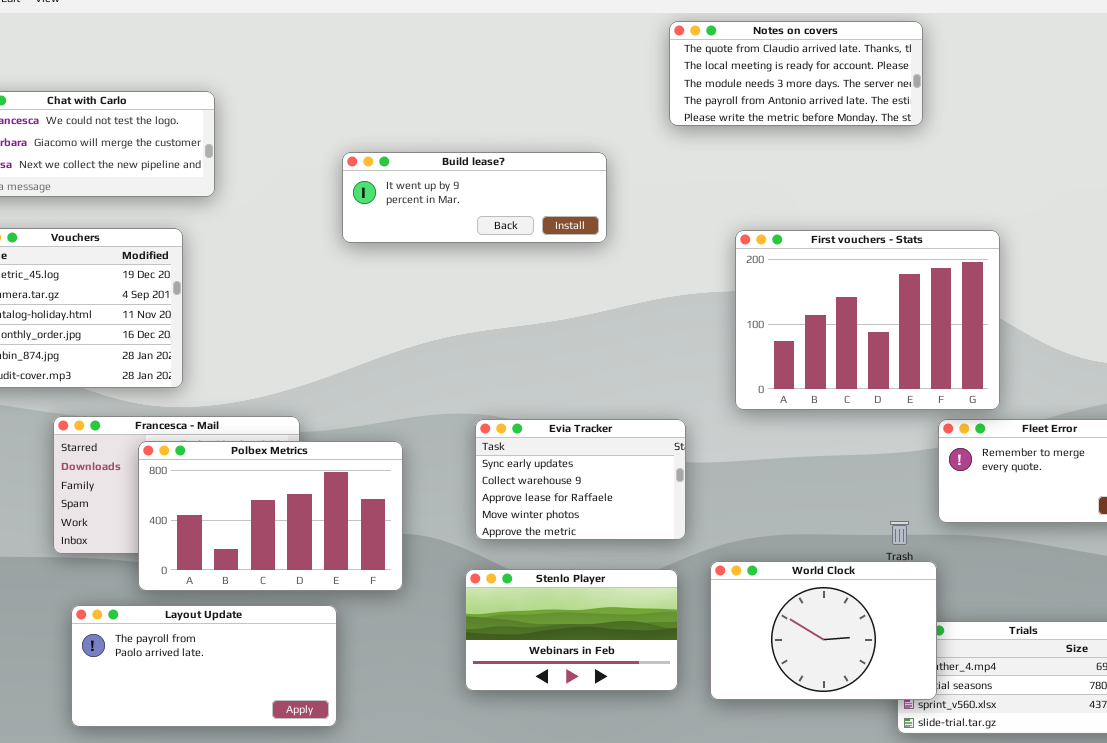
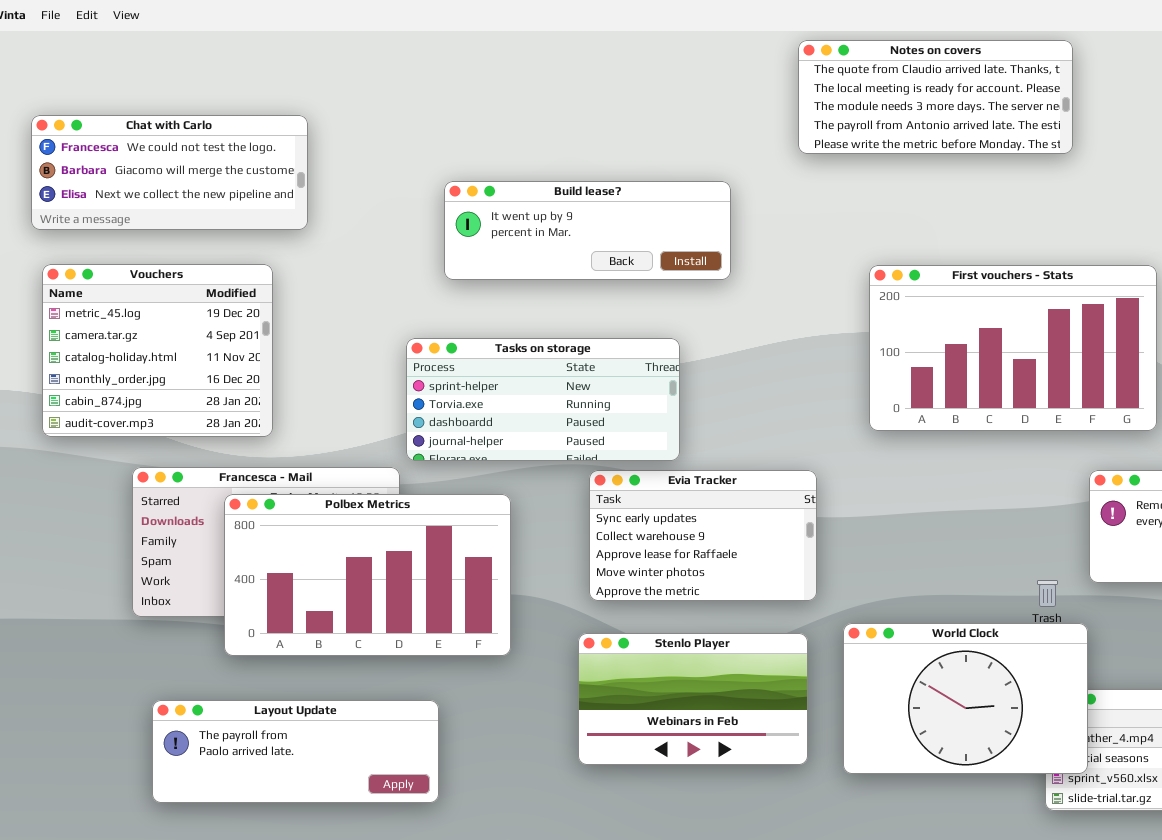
First vouchers - Stats: [735,230,1000,410] -> [869,265,1157,431], resized
Tasks on storage: none -> [406,338,680,461], opened
Layout Update: [71,605,337,727] -> [152,700,439,803], resized

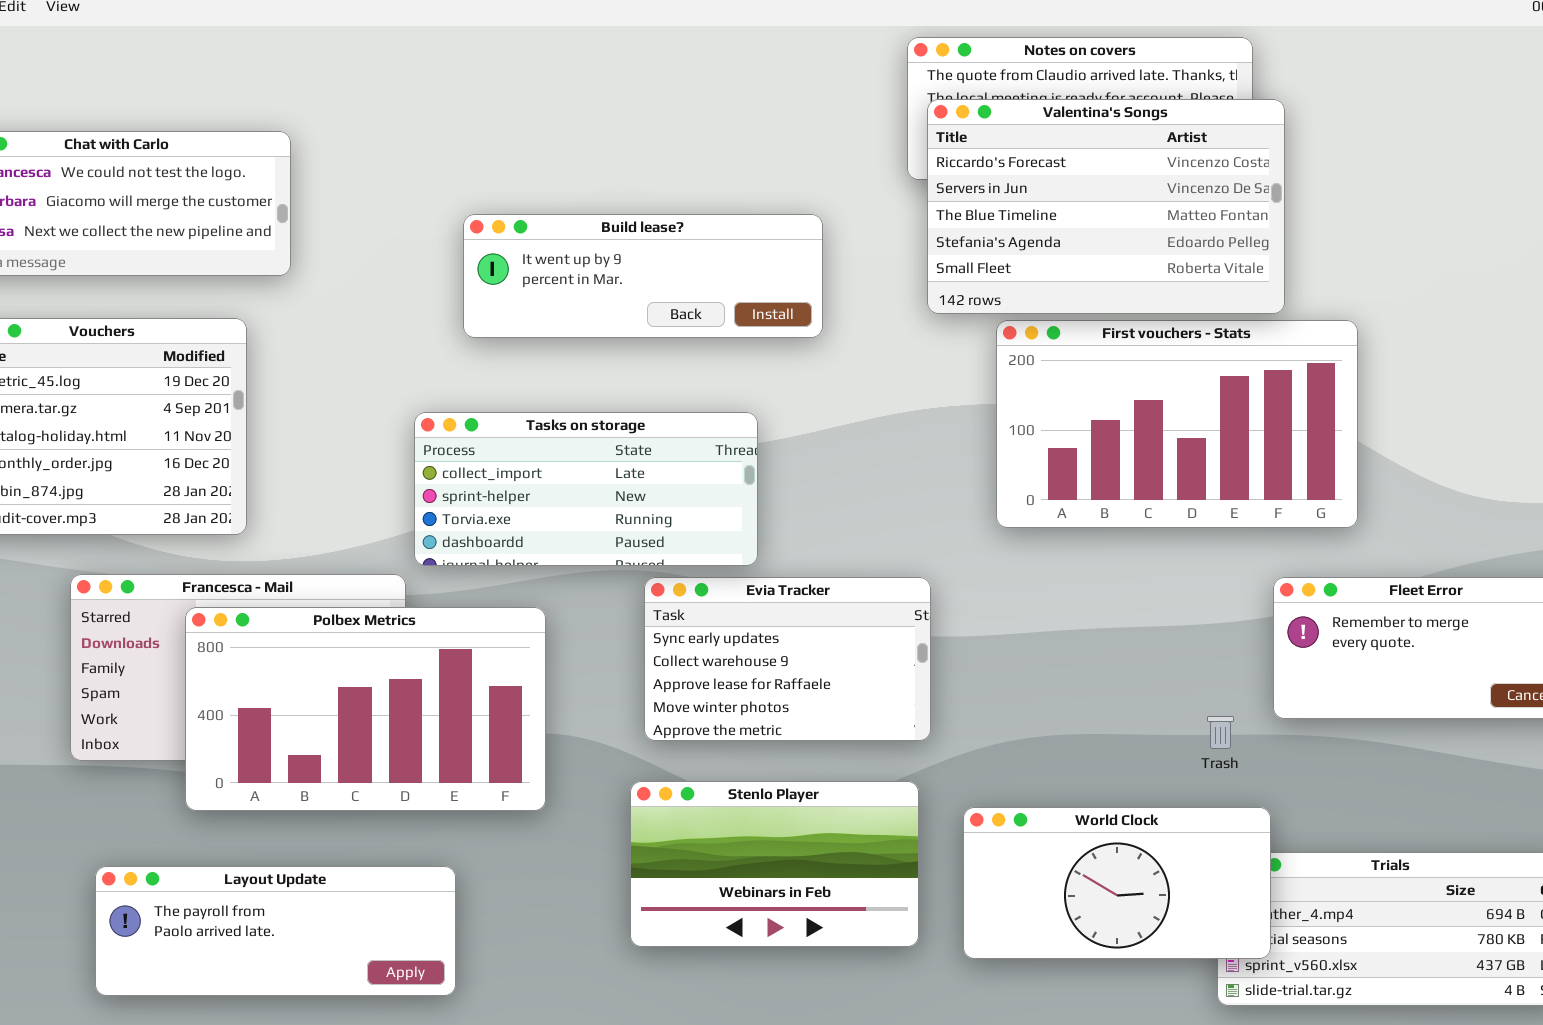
Valentina's Songs: none -> [927,99,1285,314], opened
Tasks on storage: [406,338,680,461] -> [414,412,758,566], scrolled up 1 row
World Clock: [843,623,1088,774] -> [963,807,1271,959], resized

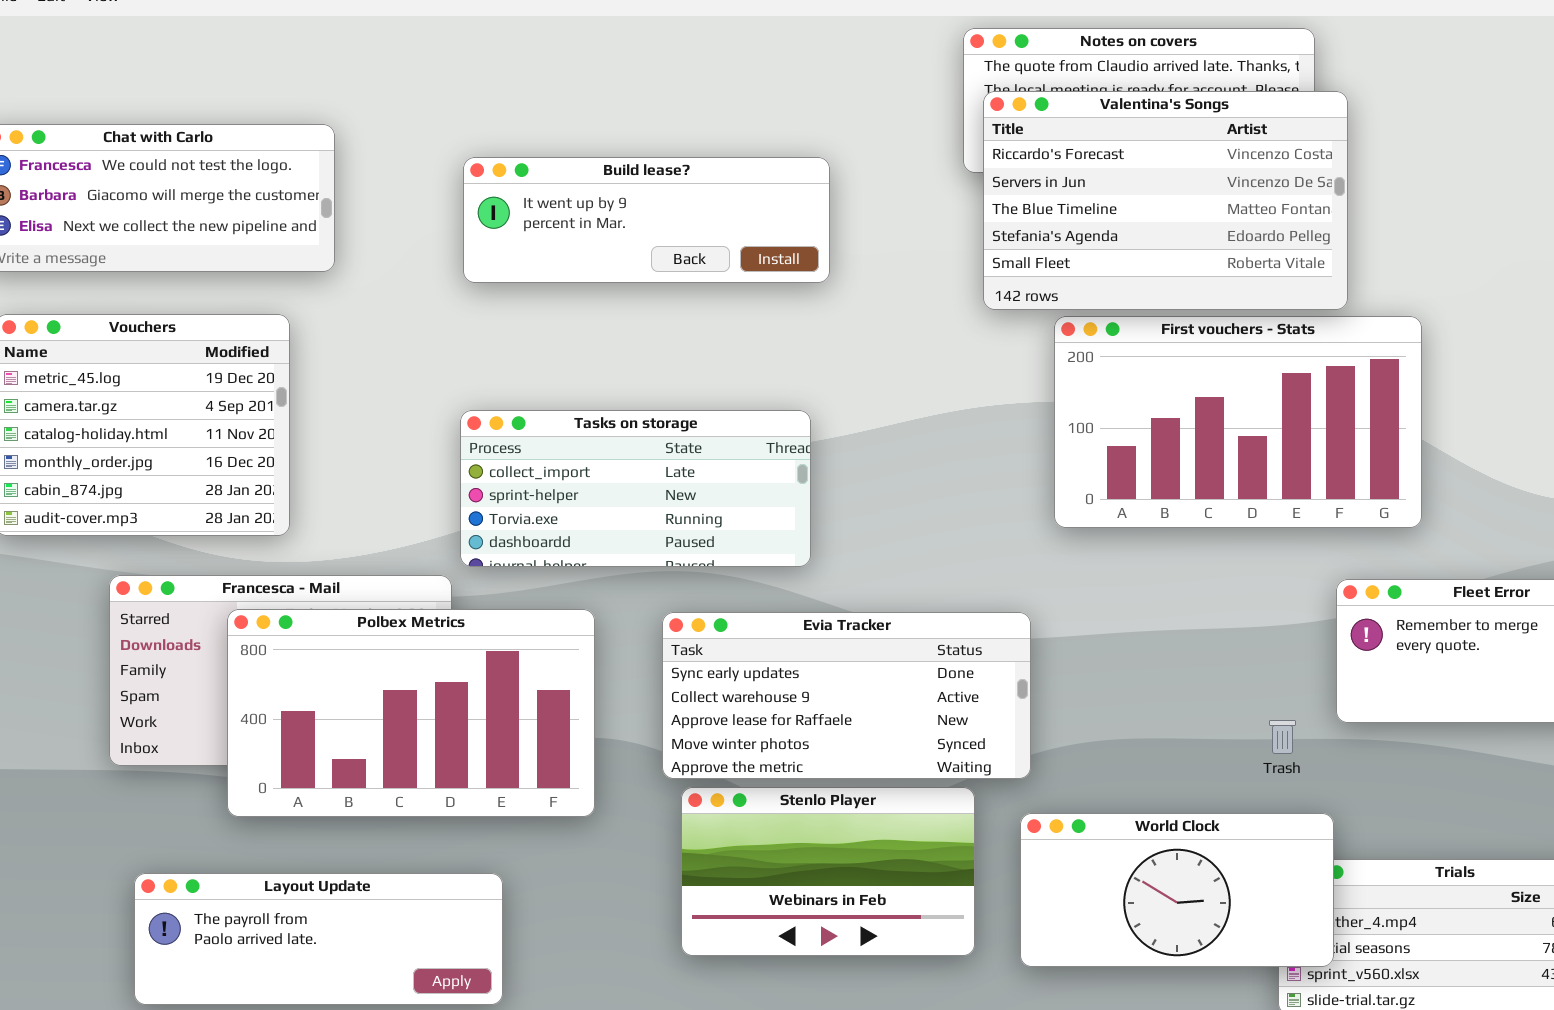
Build lease?: [463,214,823,338] -> [463,157,830,283], moved
Evia Tracker: [644,577,931,741] -> [662,612,1031,779], moved, resized

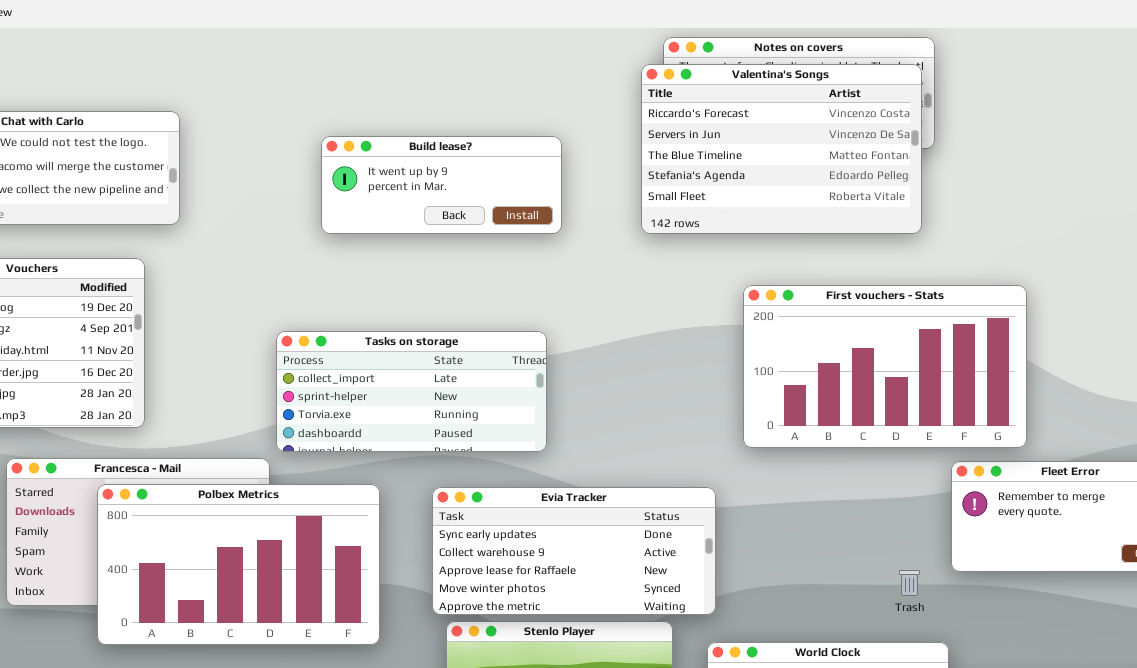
Valentina's Songs: [983,91,1348,310] -> [641,64,922,234], moved
Build lease?: [463,157,830,283] -> [321,136,562,234], resized
First vouchers - Stats: [1054,316,1422,528] -> [743,285,1027,448], moved

